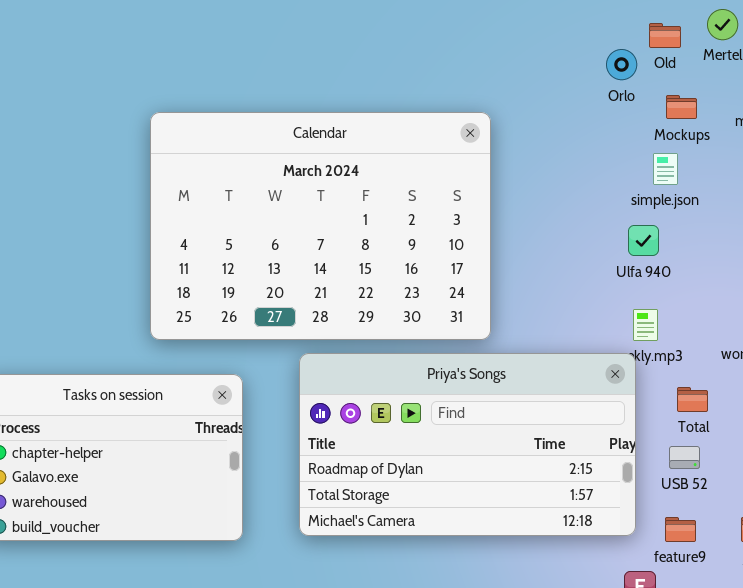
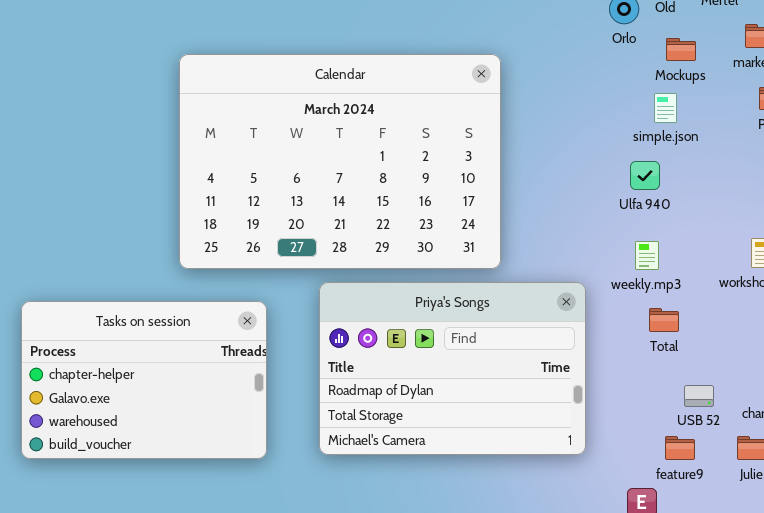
Priya's Songs: [299,353,636,536] -> [319,282,586,455], resized
Total: [677,387,708,412] -> [649,308,679,332], moved
USB 52: [669,446,700,469] -> [684,385,714,407], moved

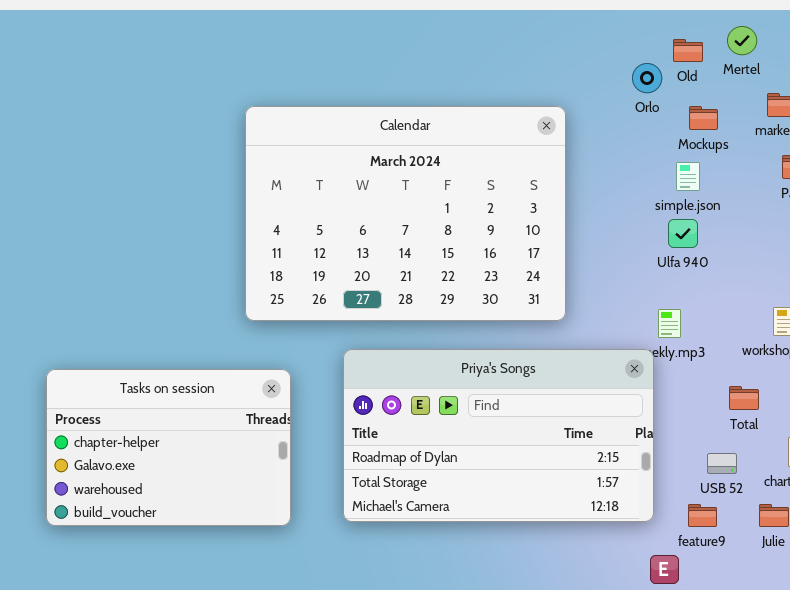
Calendar: [179,54,501,269] -> [245,106,566,321], moved
Ulfa 940: [630,161,660,190] -> [668,219,698,248], moved
Priya's Songs: [319,282,586,455] -> [343,349,654,522], resized
Total: [649,308,679,332] -> [729,386,759,410], moved

